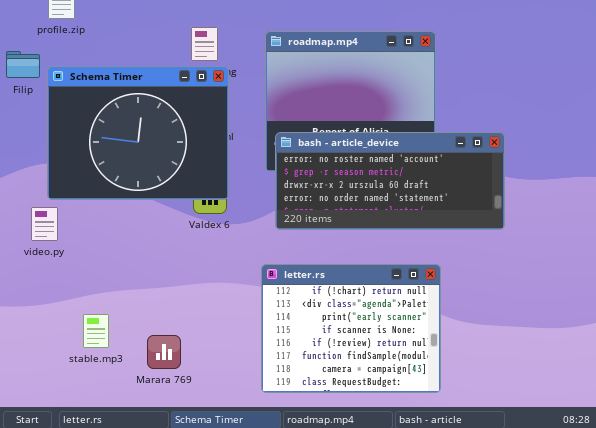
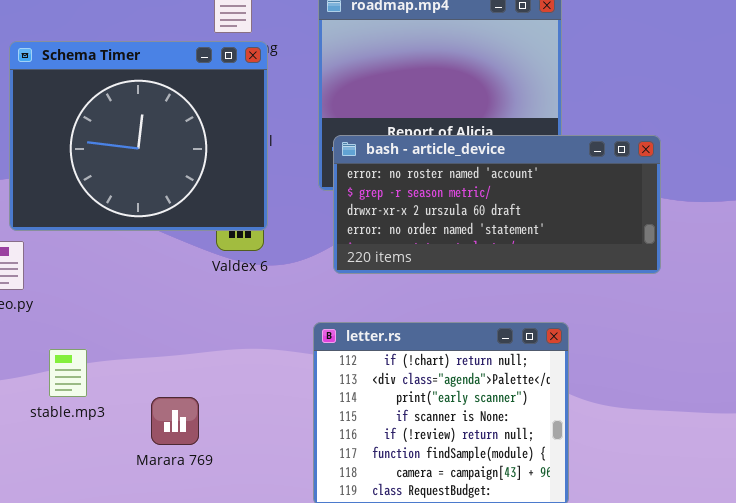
stable.mp3: [83,314,109,348] -> [49,349,87,397], moved
Marara 769: [147,335,181,369] -> [151,397,199,445], moved

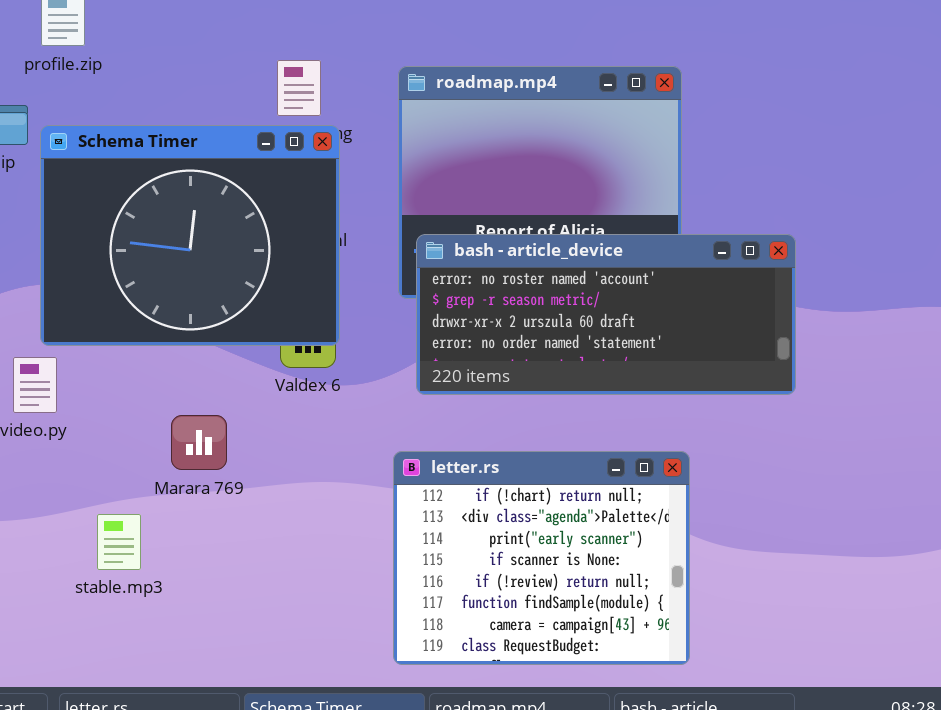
stable.mp3: [49,349,87,397] -> [97,514,141,570], moved
Marara 769: [151,397,199,445] -> [171,415,227,470], moved

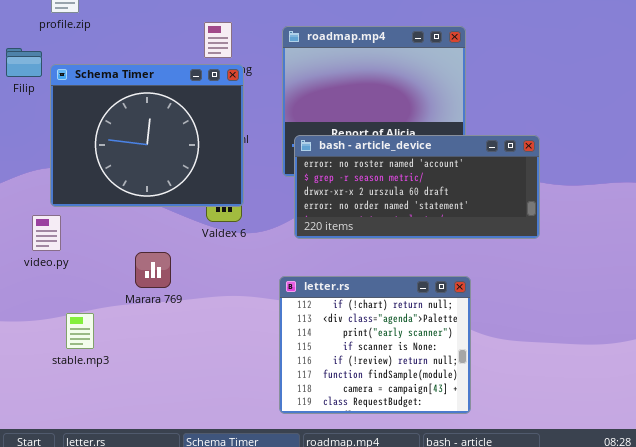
stable.mp3: [97,514,141,570] -> [66,313,94,349], moved

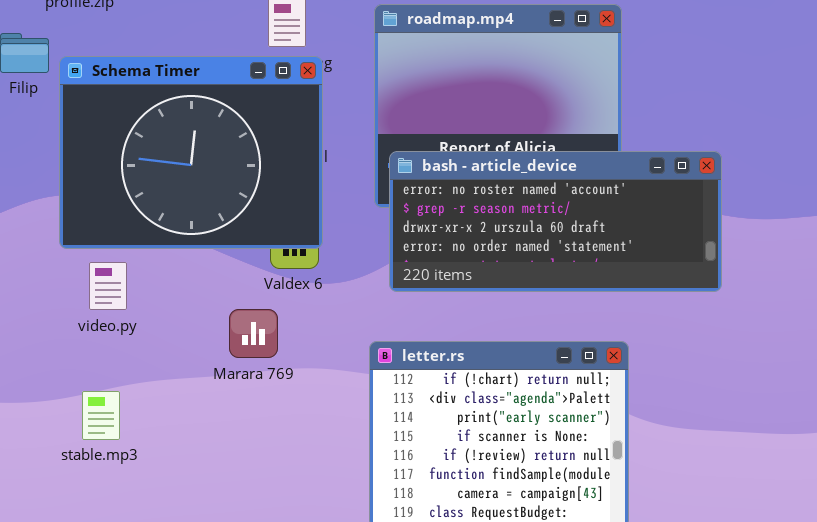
video.py: [32,215,61,251] -> [89,262,127,310], moved
Marara 769: [135,252,171,288] -> [229,309,278,358], moved

